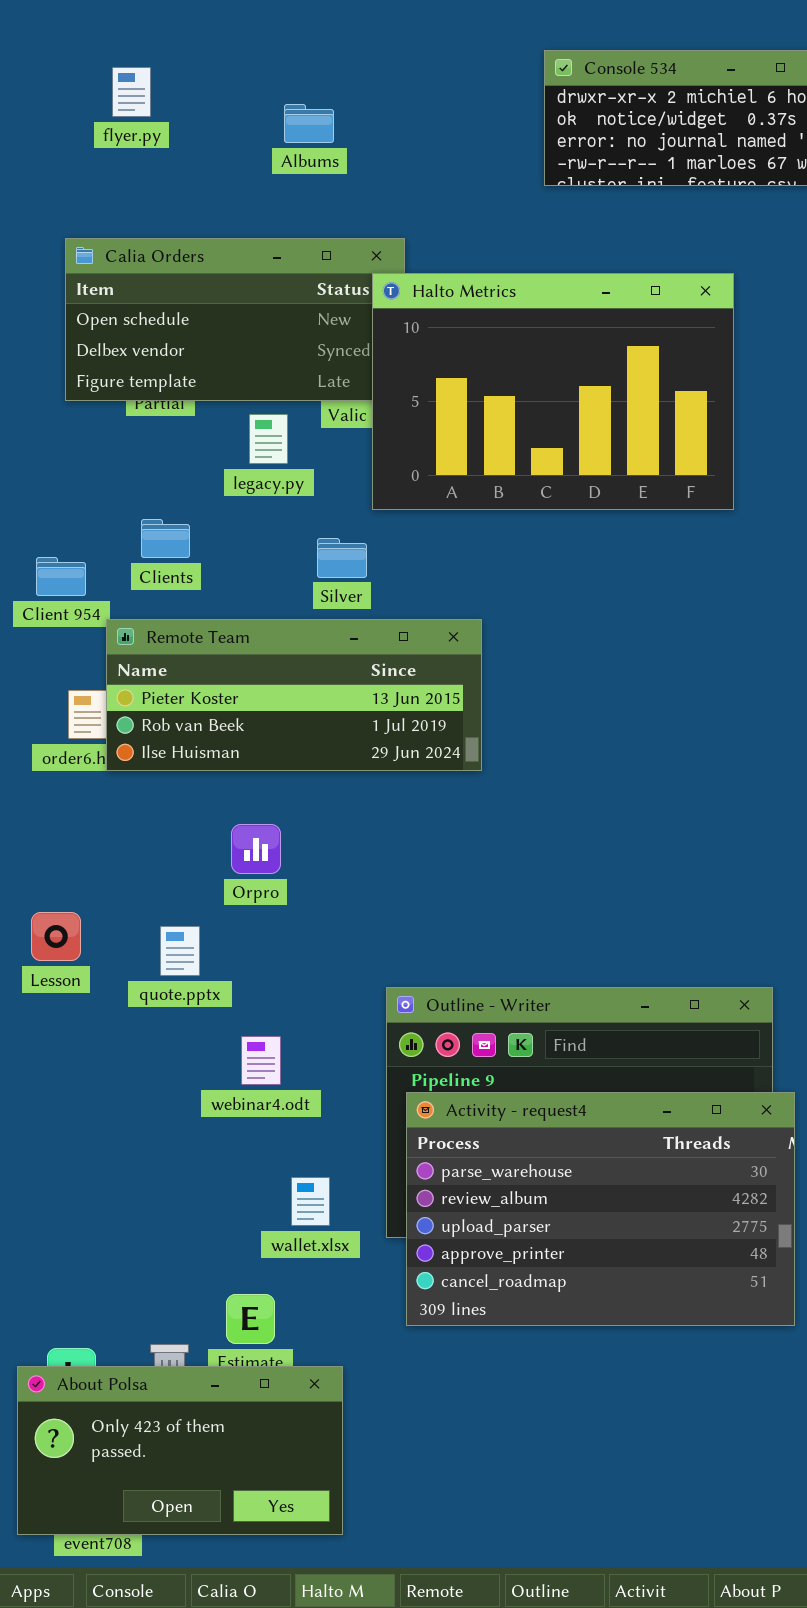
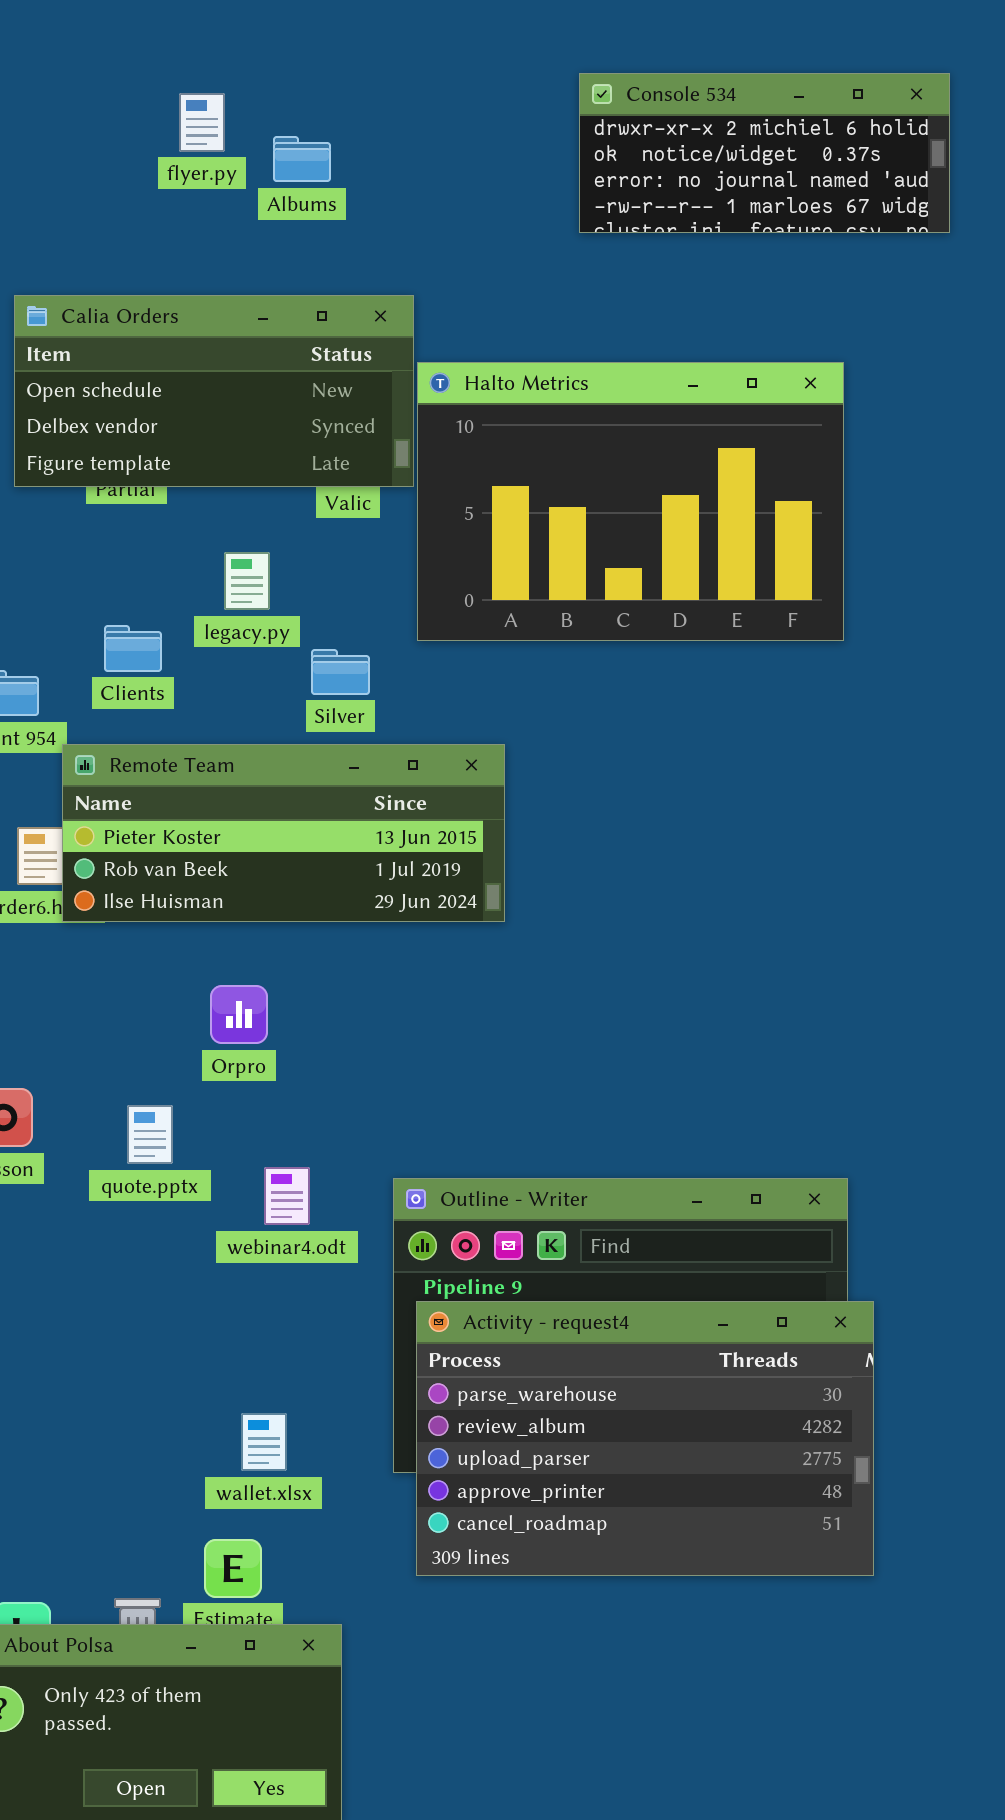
flyer.py: [112,67,151,117] -> [179,93,225,152], moved
Halto Metrics: [372,273,734,510] -> [417,362,844,641], moved
legacy.py: [249,414,288,464] -> [224,552,270,610], moved
webinar4.odt: [241,1036,281,1085] -> [264,1167,310,1225], moved
wallet.xlsx: [291,1177,330,1226] -> [241,1413,287,1471], moved

